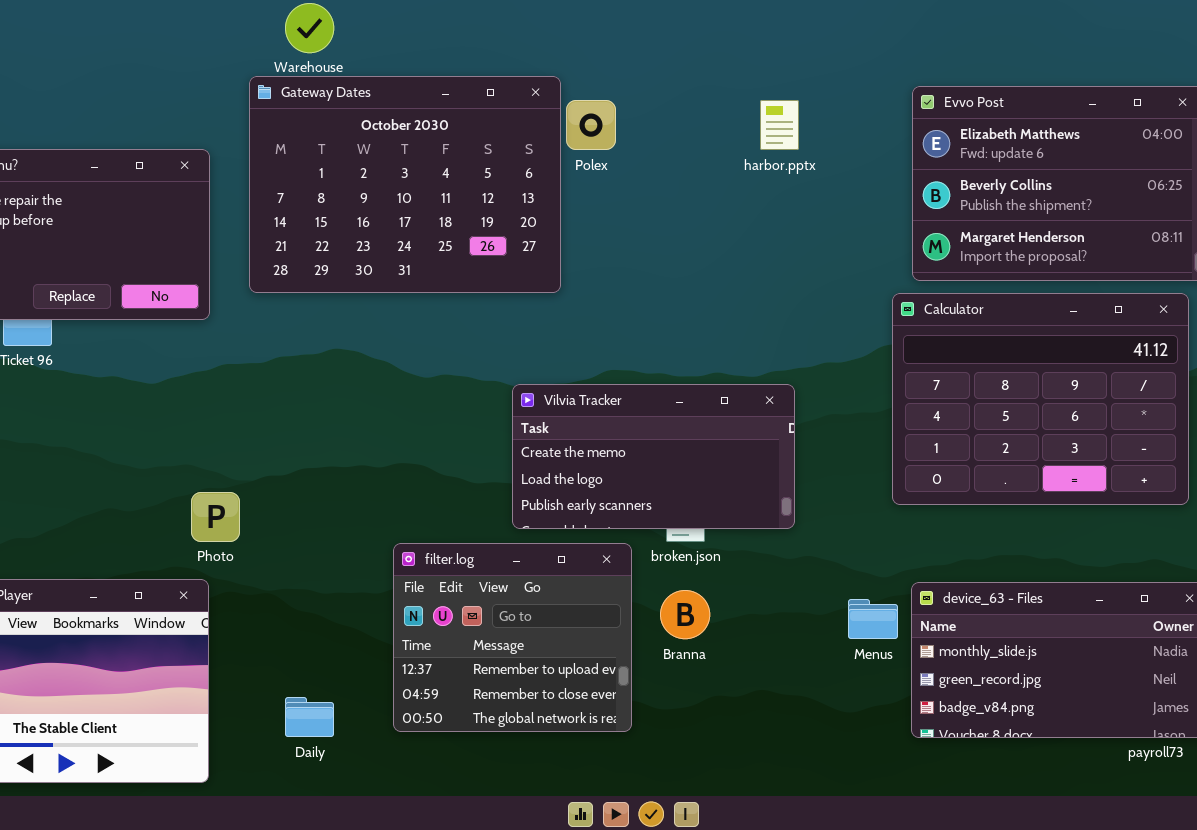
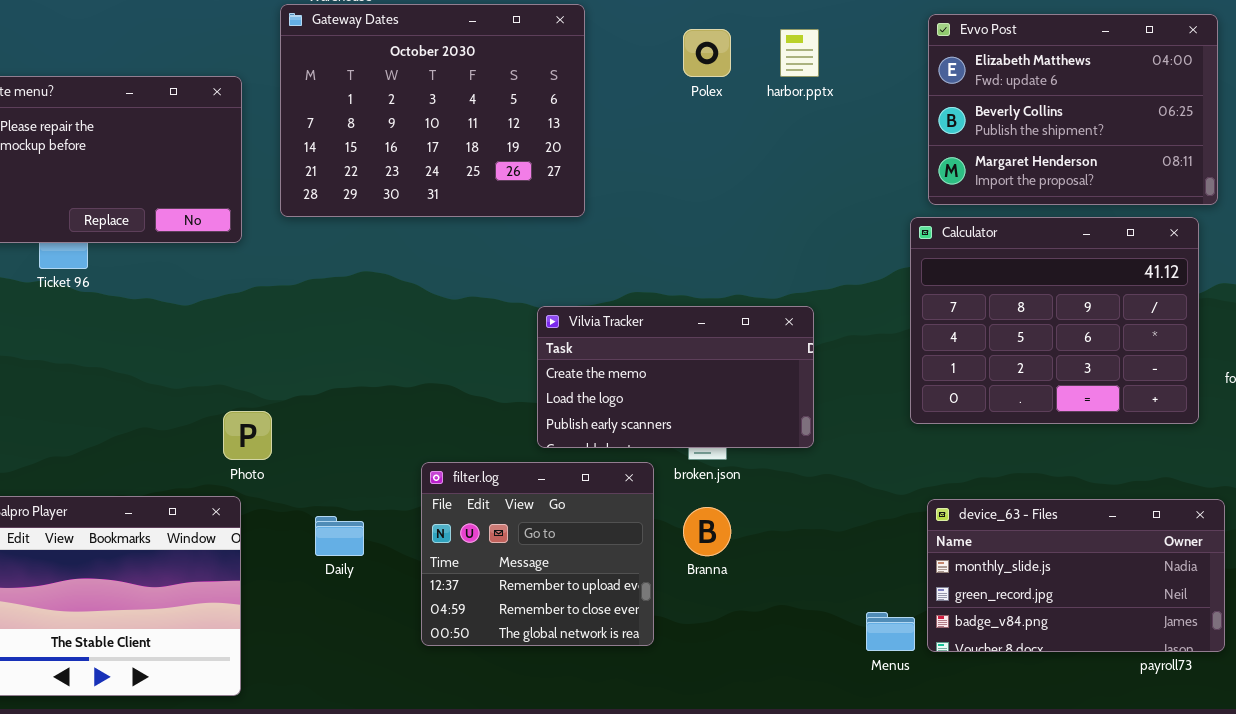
Polex: [566,100,616,150] -> [683,29,731,77], moved
Menus: [848,599,898,639] -> [866,612,915,651], moved
Daily: [285,697,334,737] -> [315,516,364,556], moved

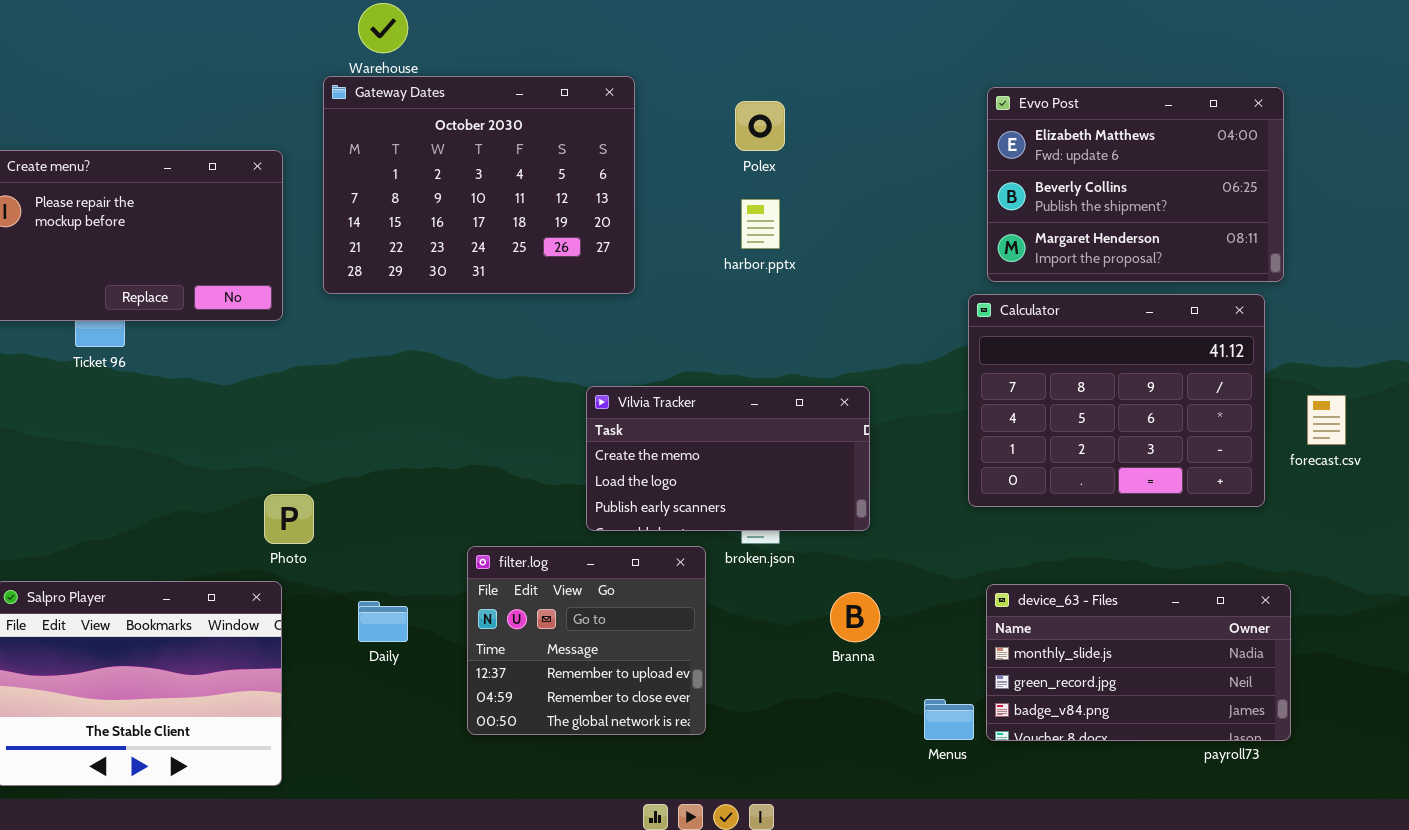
harbor.pptx: [780,29,819,77] -> [741,199,780,249], moved
Branna: [683,507,731,556] -> [830,592,880,642], moved

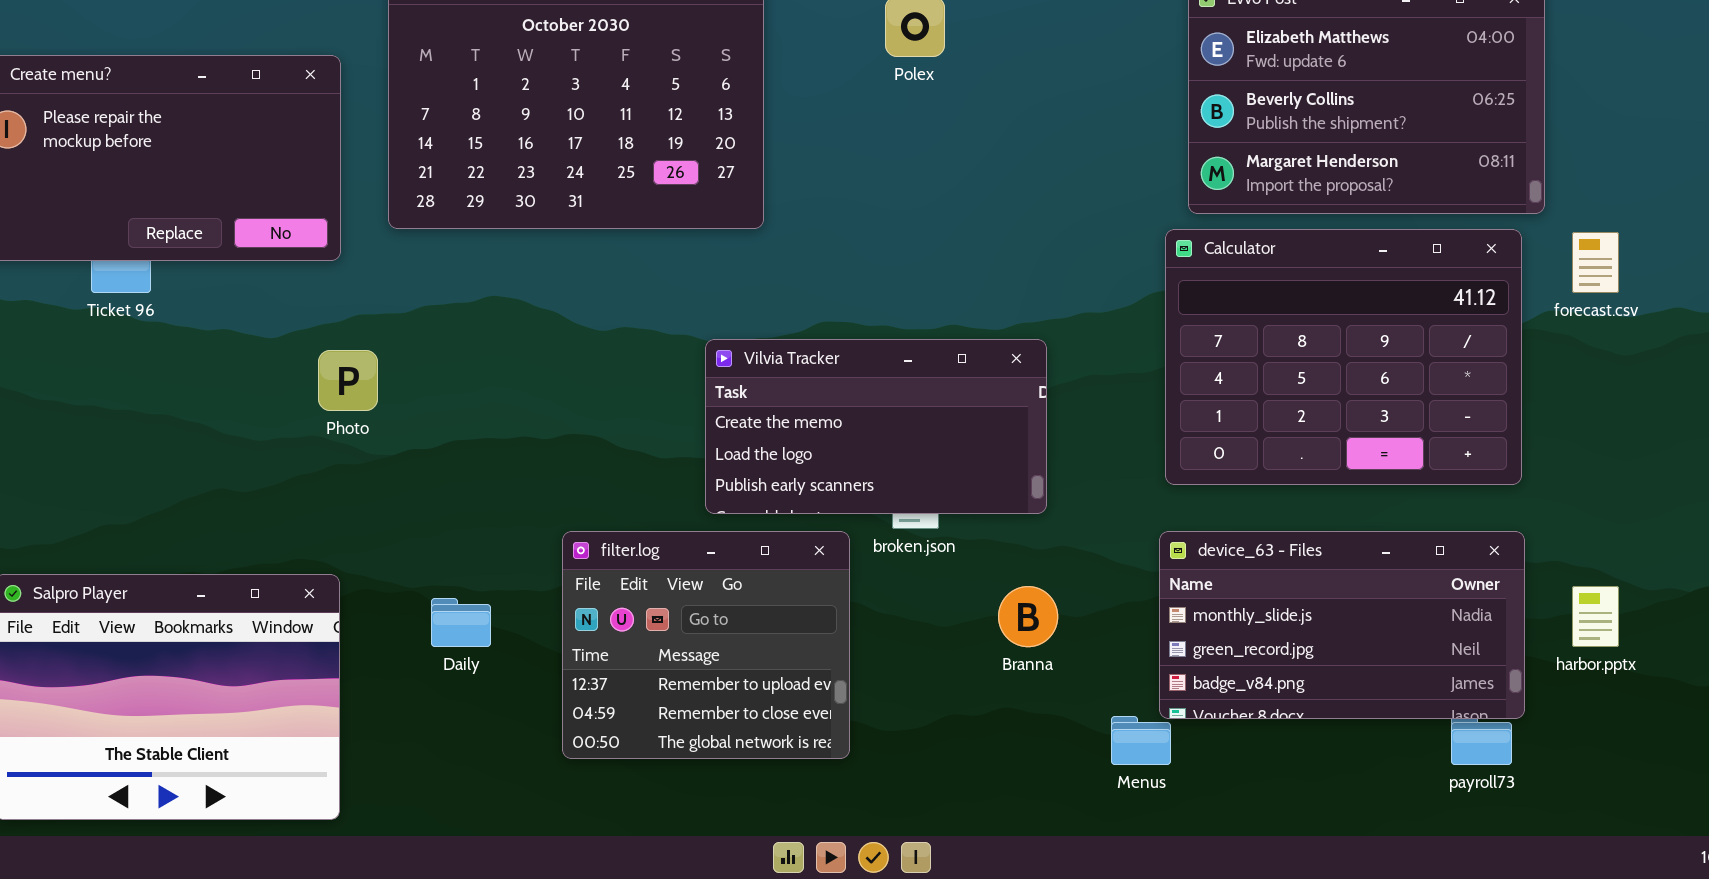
harbor.pptx: [741,199,780,249] -> [1572,586,1619,647], moved
forecast.csv: [1307,395,1346,445] -> [1572,232,1619,293], moved
Photo: [264,494,314,544] -> [318,350,378,411], moved
device_63 - Files: [986,584,1291,741] -> [1159,531,1525,719], moved

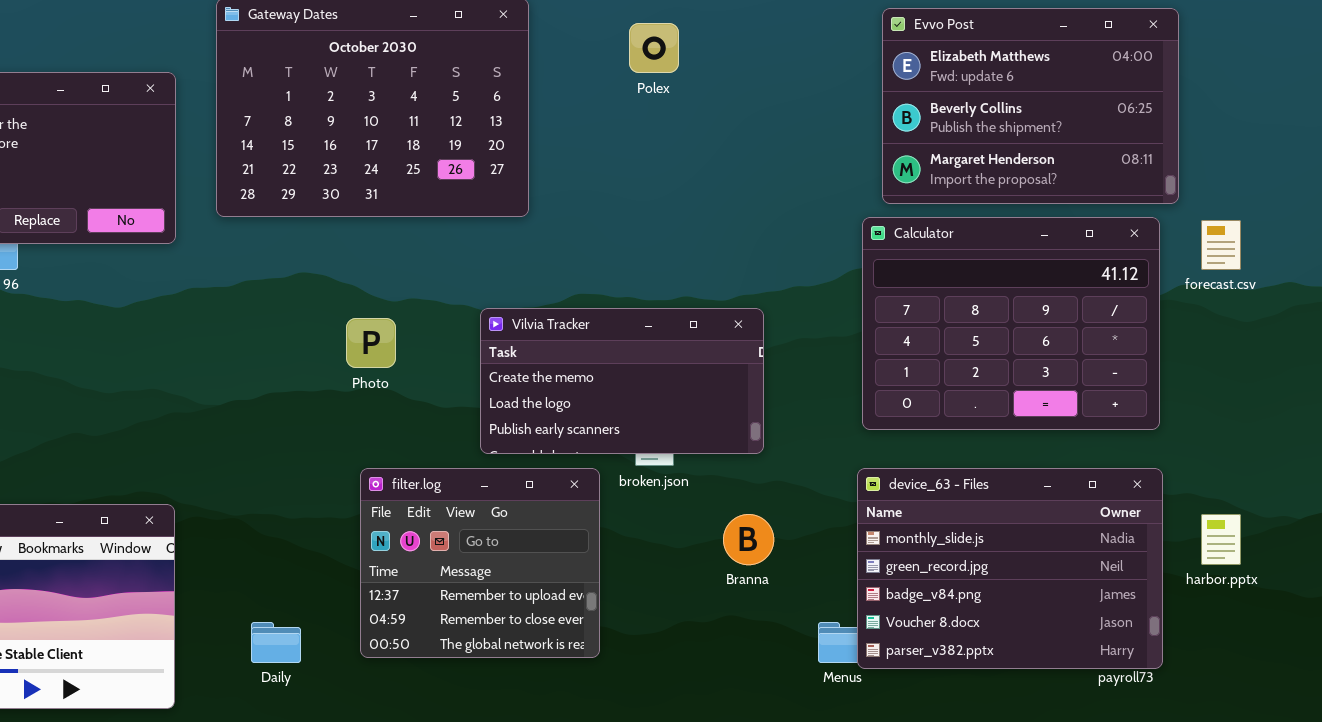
Photo: [318,350,378,411] -> [346,318,396,368], moved
device_63 - Files: [1159,531,1525,719] -> [857,468,1163,669], resized
Daily: [431,598,491,647] -> [251,622,301,663], moved

